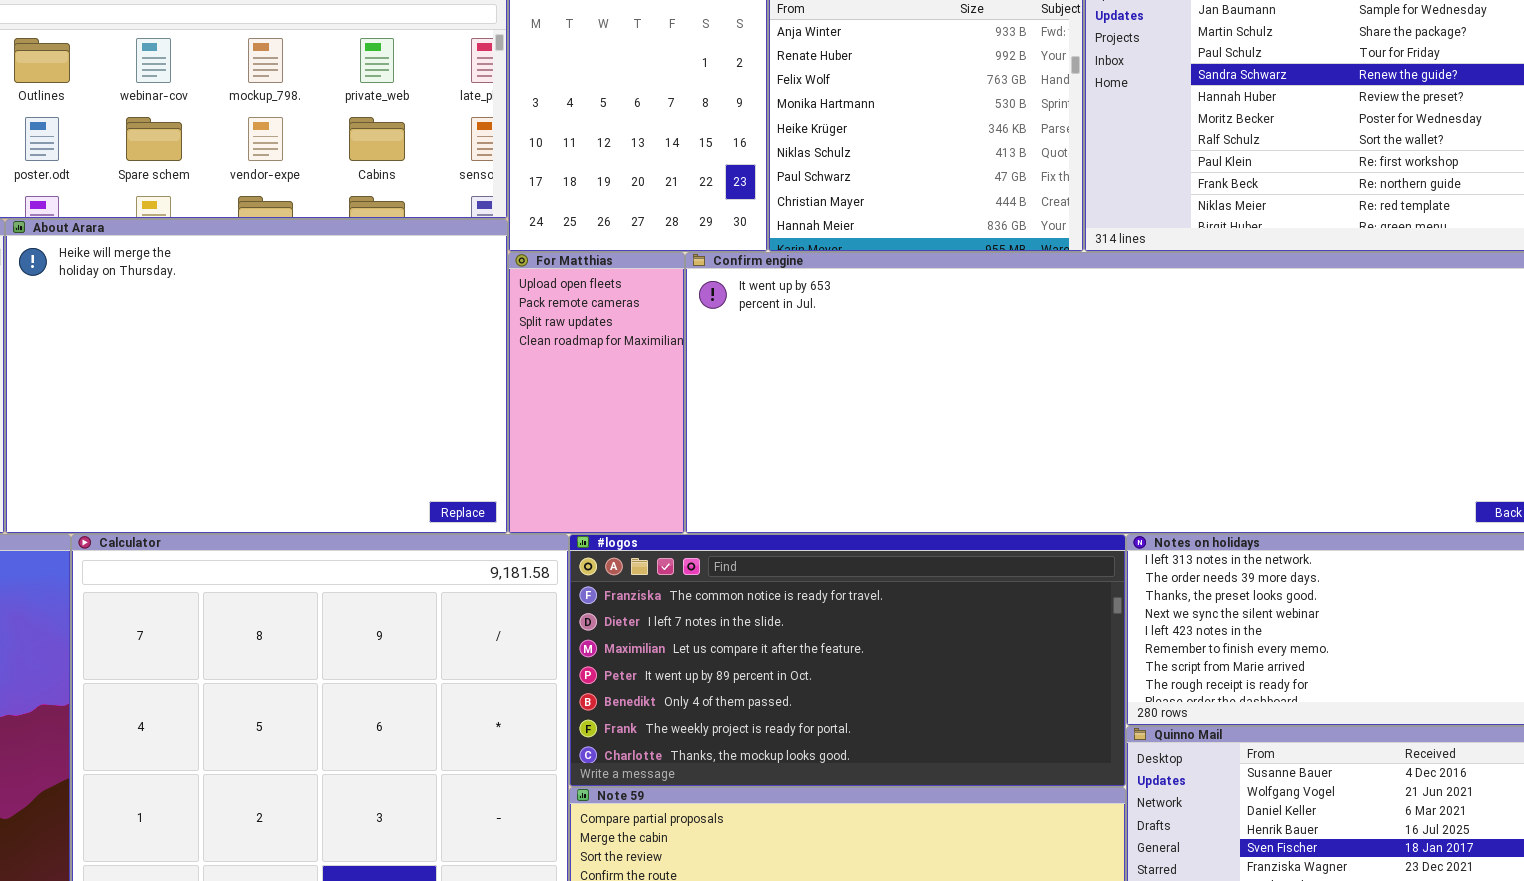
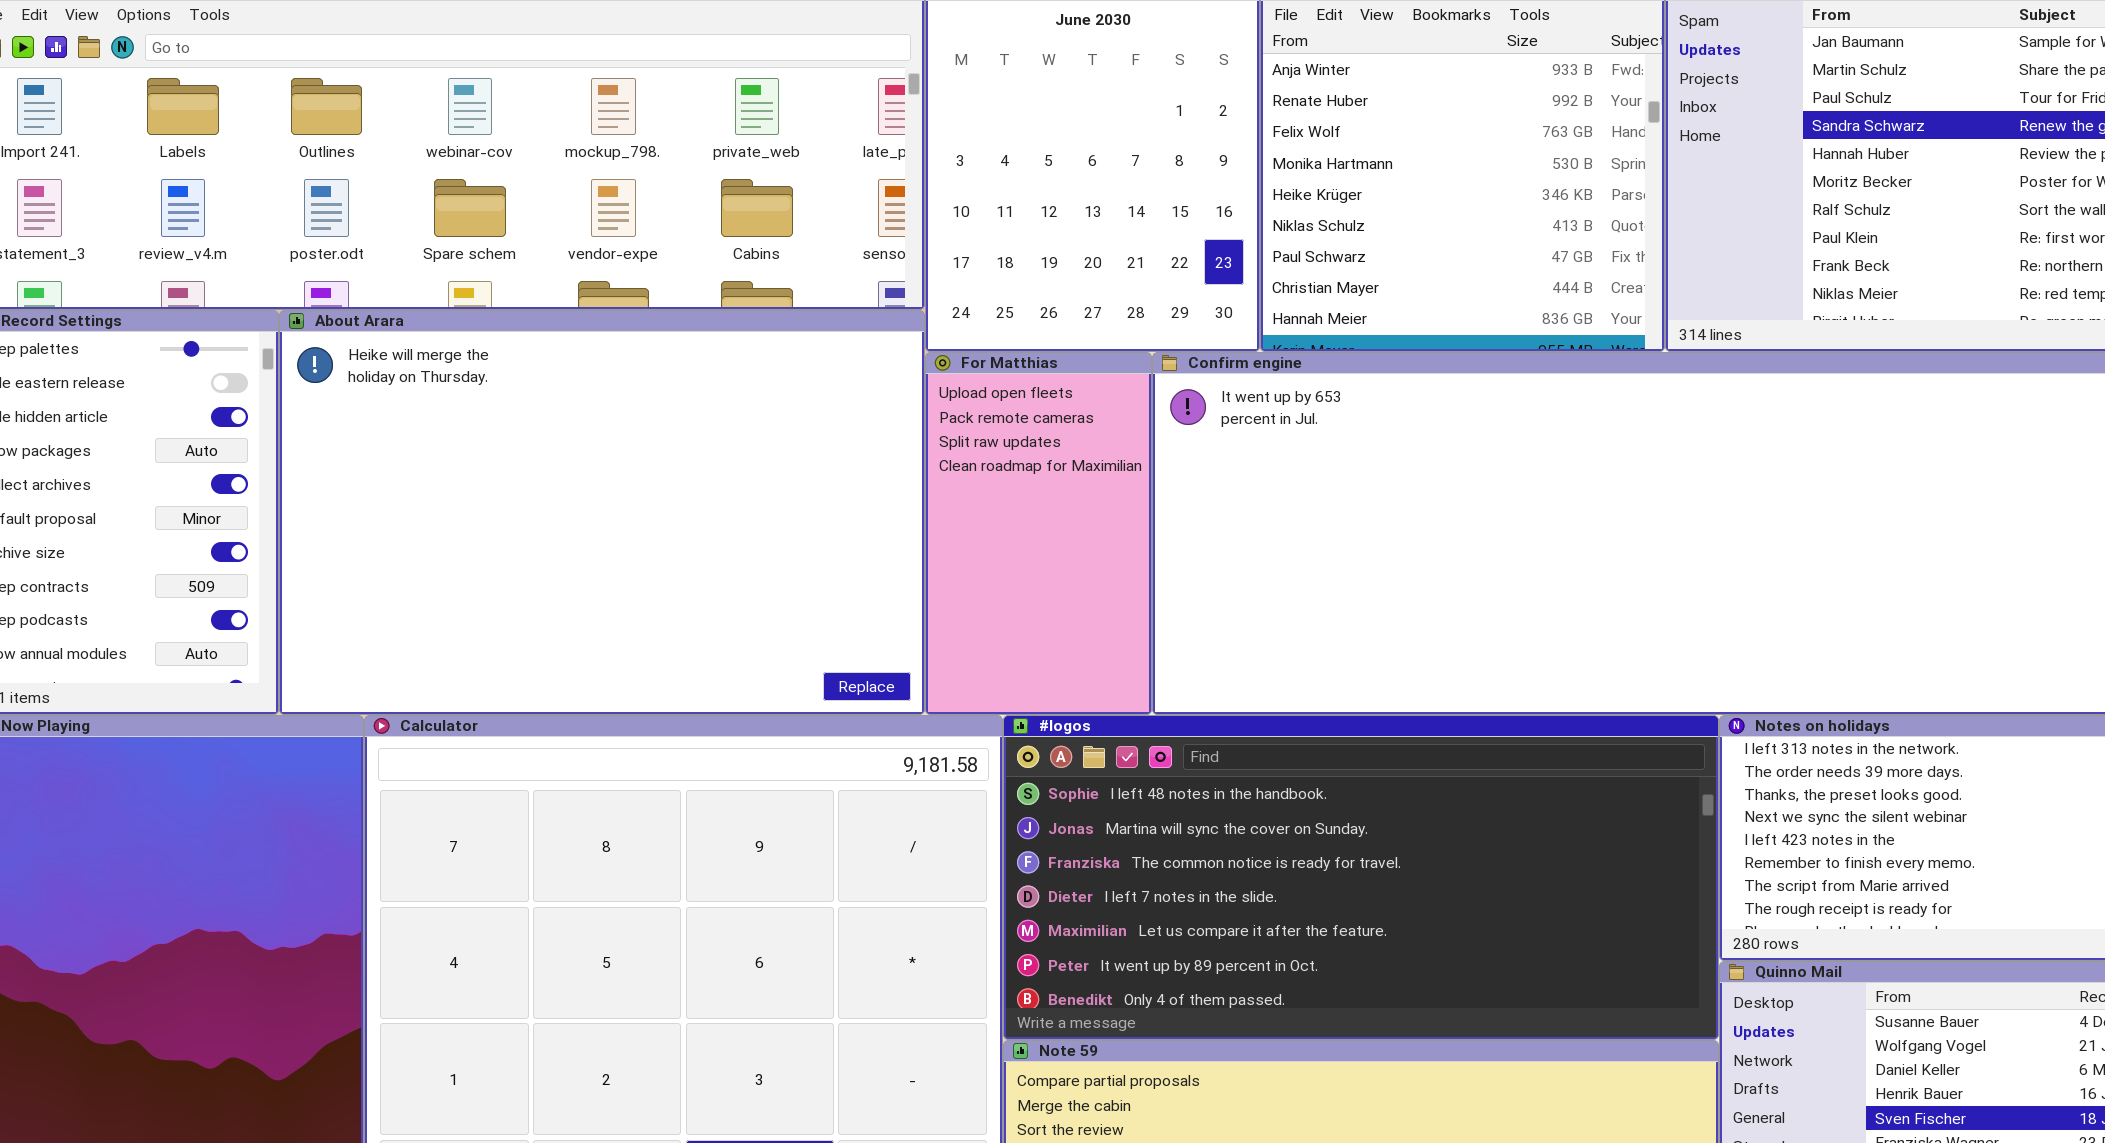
#logos: [569,534,1126,787] -> [1003,715,1719,1040], scrolled up 2 rows

